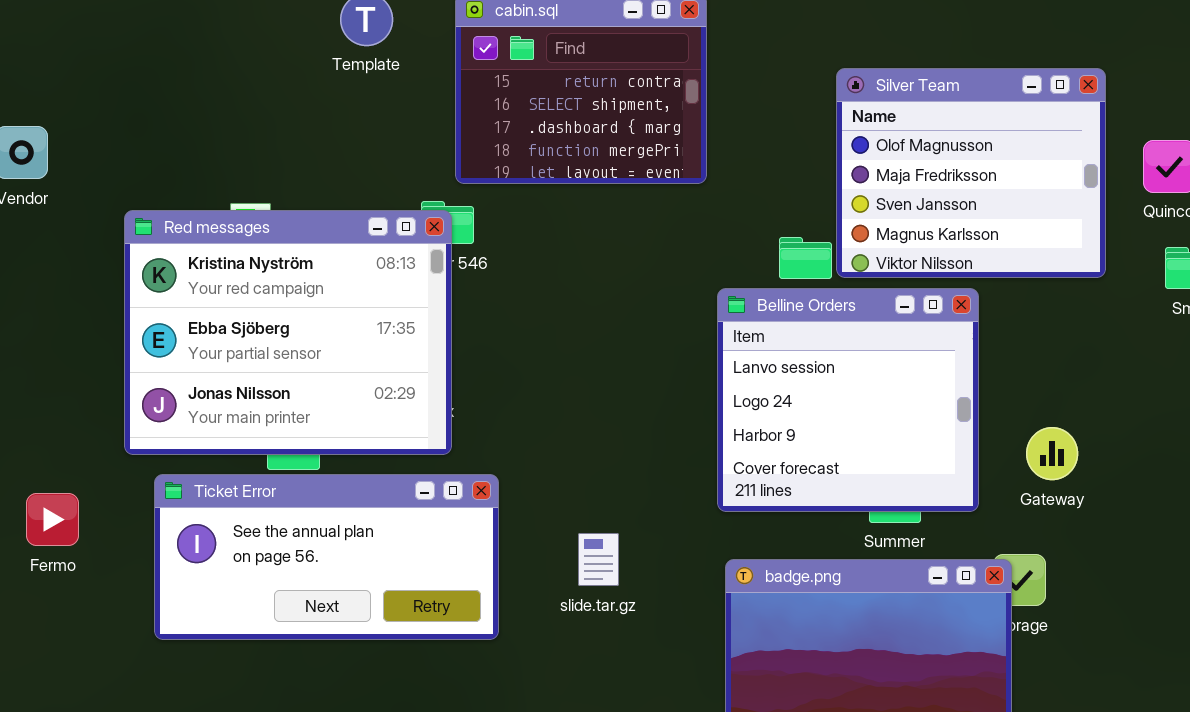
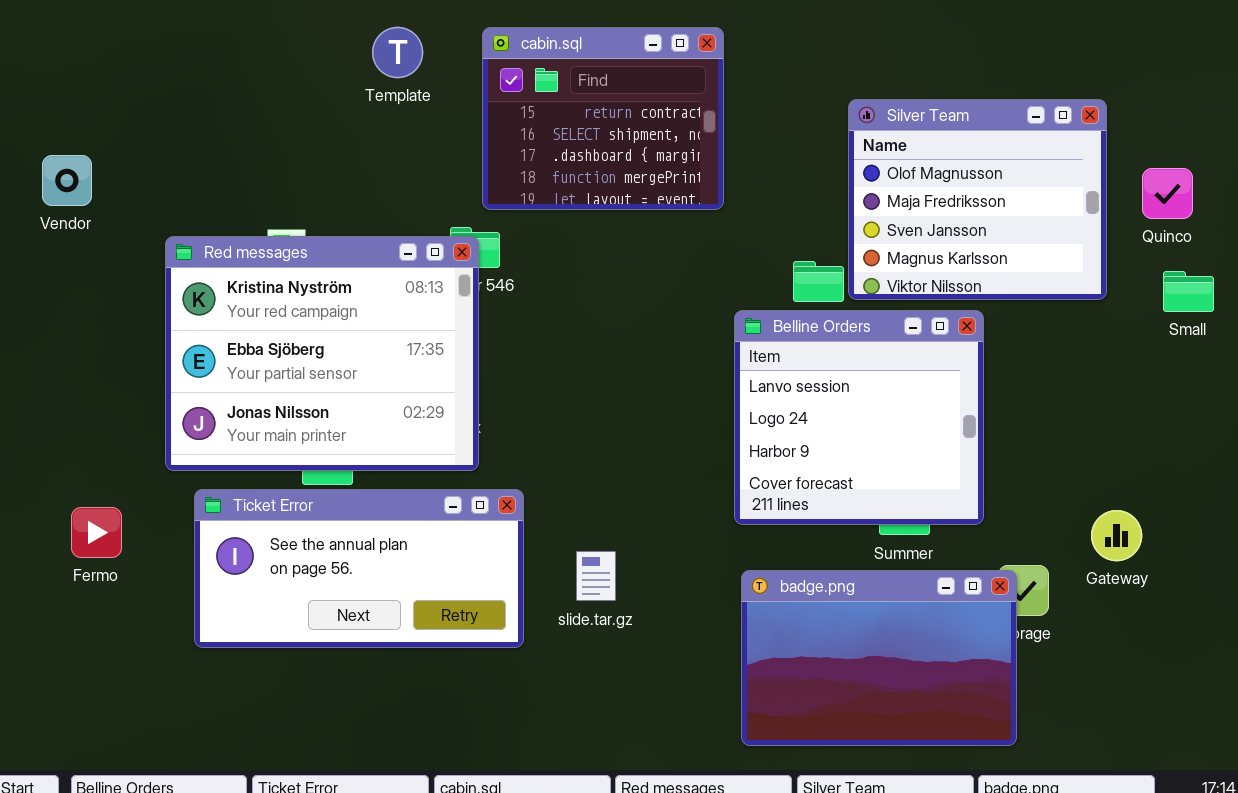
Gateway: [1026,427,1078,480] -> [1091,510,1142,561], moved
slide.tar.gz: [578,533,619,586] -> [576,551,616,601], moved

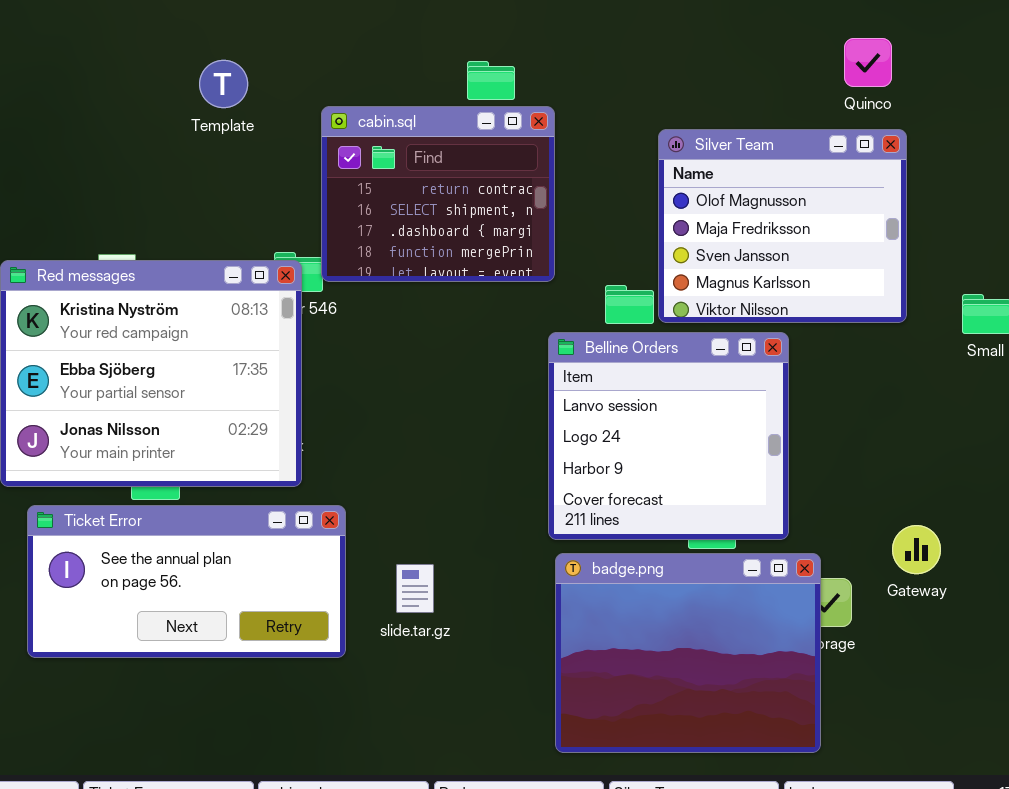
cabin.sql: [482,27,724,210] -> [321,106,555,282], moved
Quinco: [1142,168,1193,219] -> [844,38,892,87], moved
badge.png: [741,570,1017,746] -> [555,553,821,753], resized

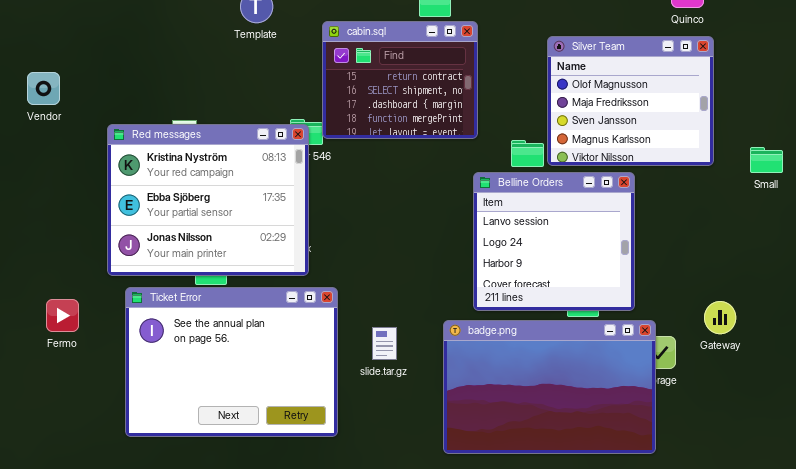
Ticket Error: [27,505,346,658] -> [125,287,338,437], resized
badge.png: [555,553,821,753] -> [443,320,656,454], resized

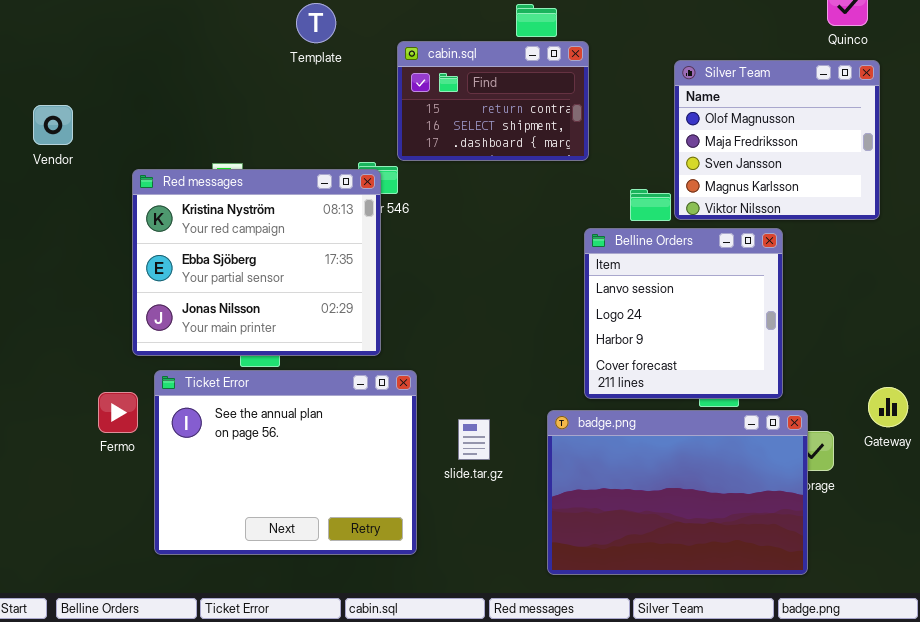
cabin.sql: [322,21,478,139] -> [397,41,589,161], resized
Fermo: [46,299,79,332] -> [98,392,138,433], moved

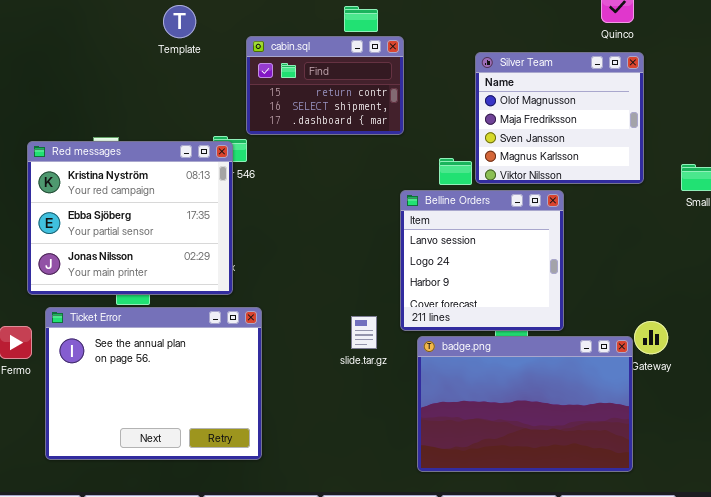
badge.png: [547,410,808,575] -> [417,336,633,472], moved
slide.tar.gz: [458,419,490,460] -> [351,316,377,349], moved

